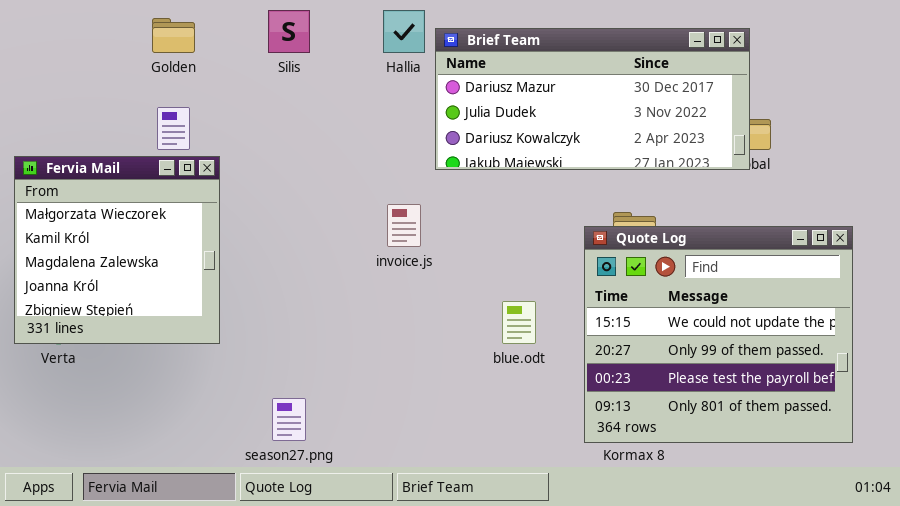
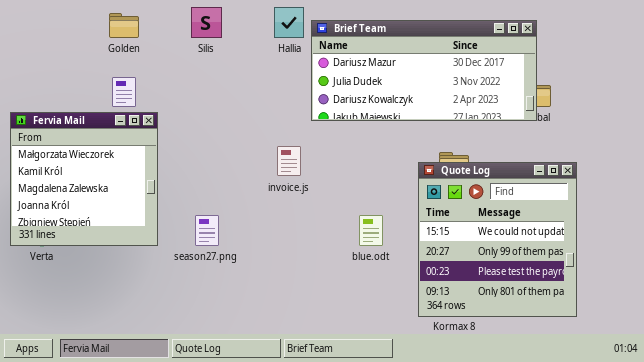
Quote Log: [584,226,853,443] -> [418,162,577,317], resized
season27.png: [272,398,306,441] -> [195,215,219,246], moved

